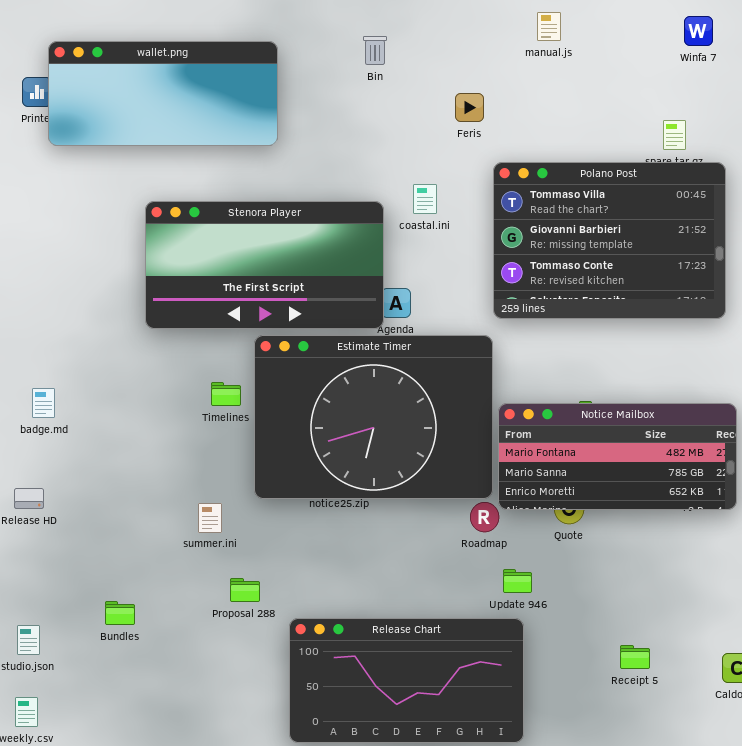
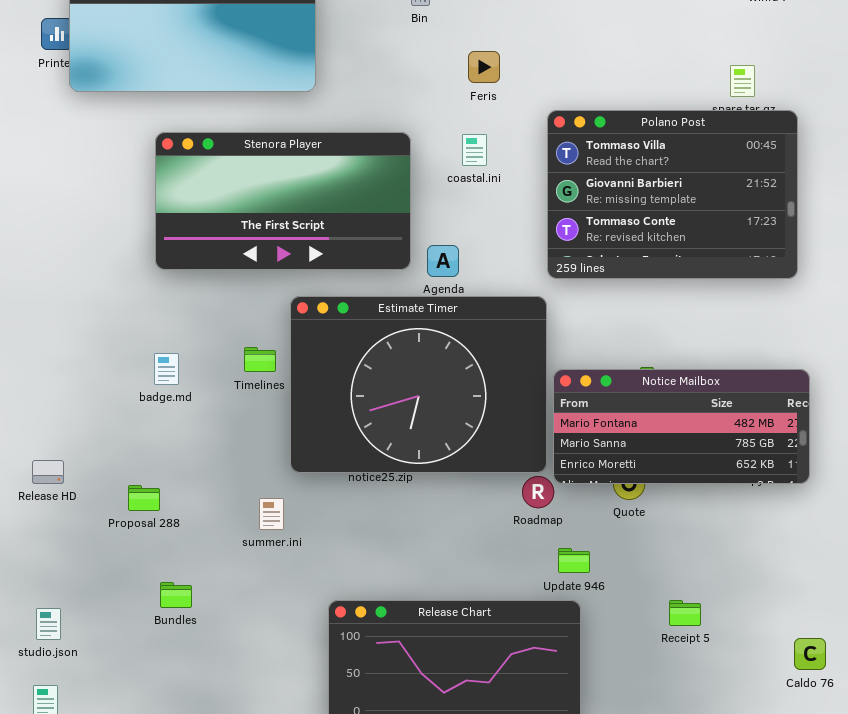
Feris: [455,93,484,122] -> [468,51,500,83], moved
Stenora Player: [145,201,384,329] -> [155,132,411,270], moved
badge.md: [32,388,55,418] -> [154,353,179,385], moved
summer.ini: [198,503,222,533] -> [259,498,284,530], moved
Proposal 288: [230,578,260,602] -> [128,485,160,511], moved
Bundles: [105,601,135,625] -> [160,582,192,608], moved
Receipt 5: [620,645,650,669] -> [669,600,701,626], moved

